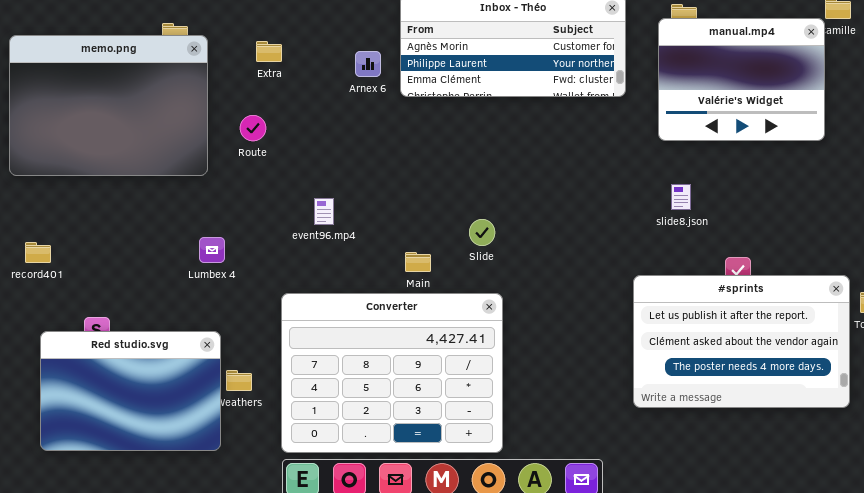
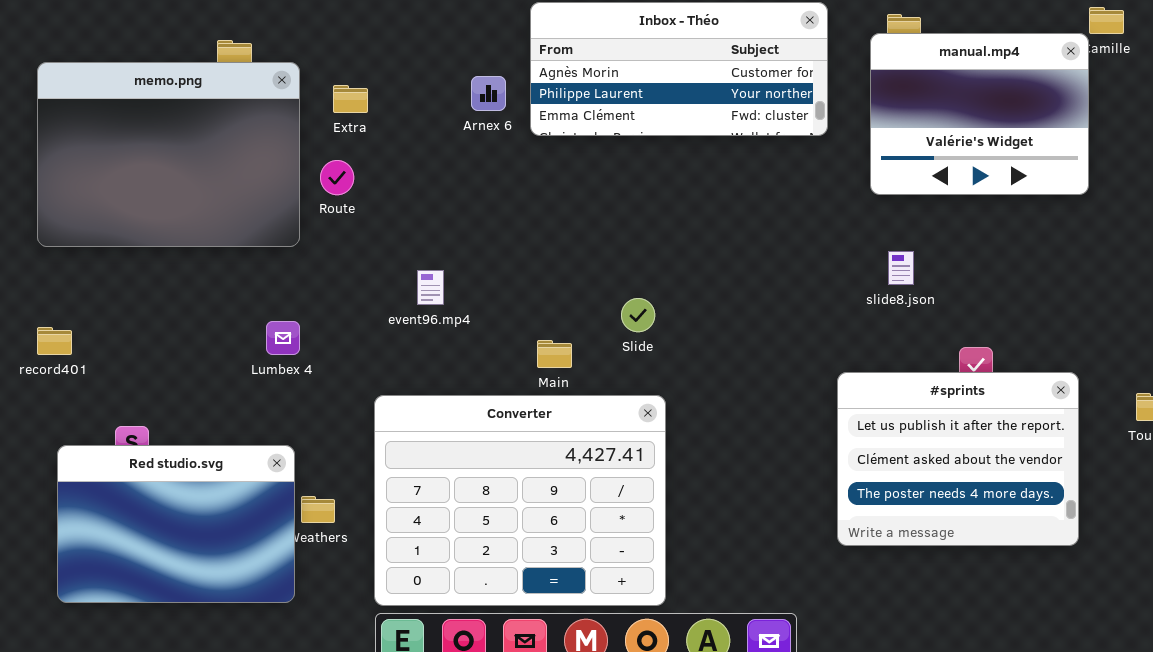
memo.png: [9,35,208,176] -> [37,62,300,247], moved
Extra: [256,41,282,62] -> [333,85,368,113], moved
#sprints: [633,275,850,408] -> [837,372,1079,546], resized

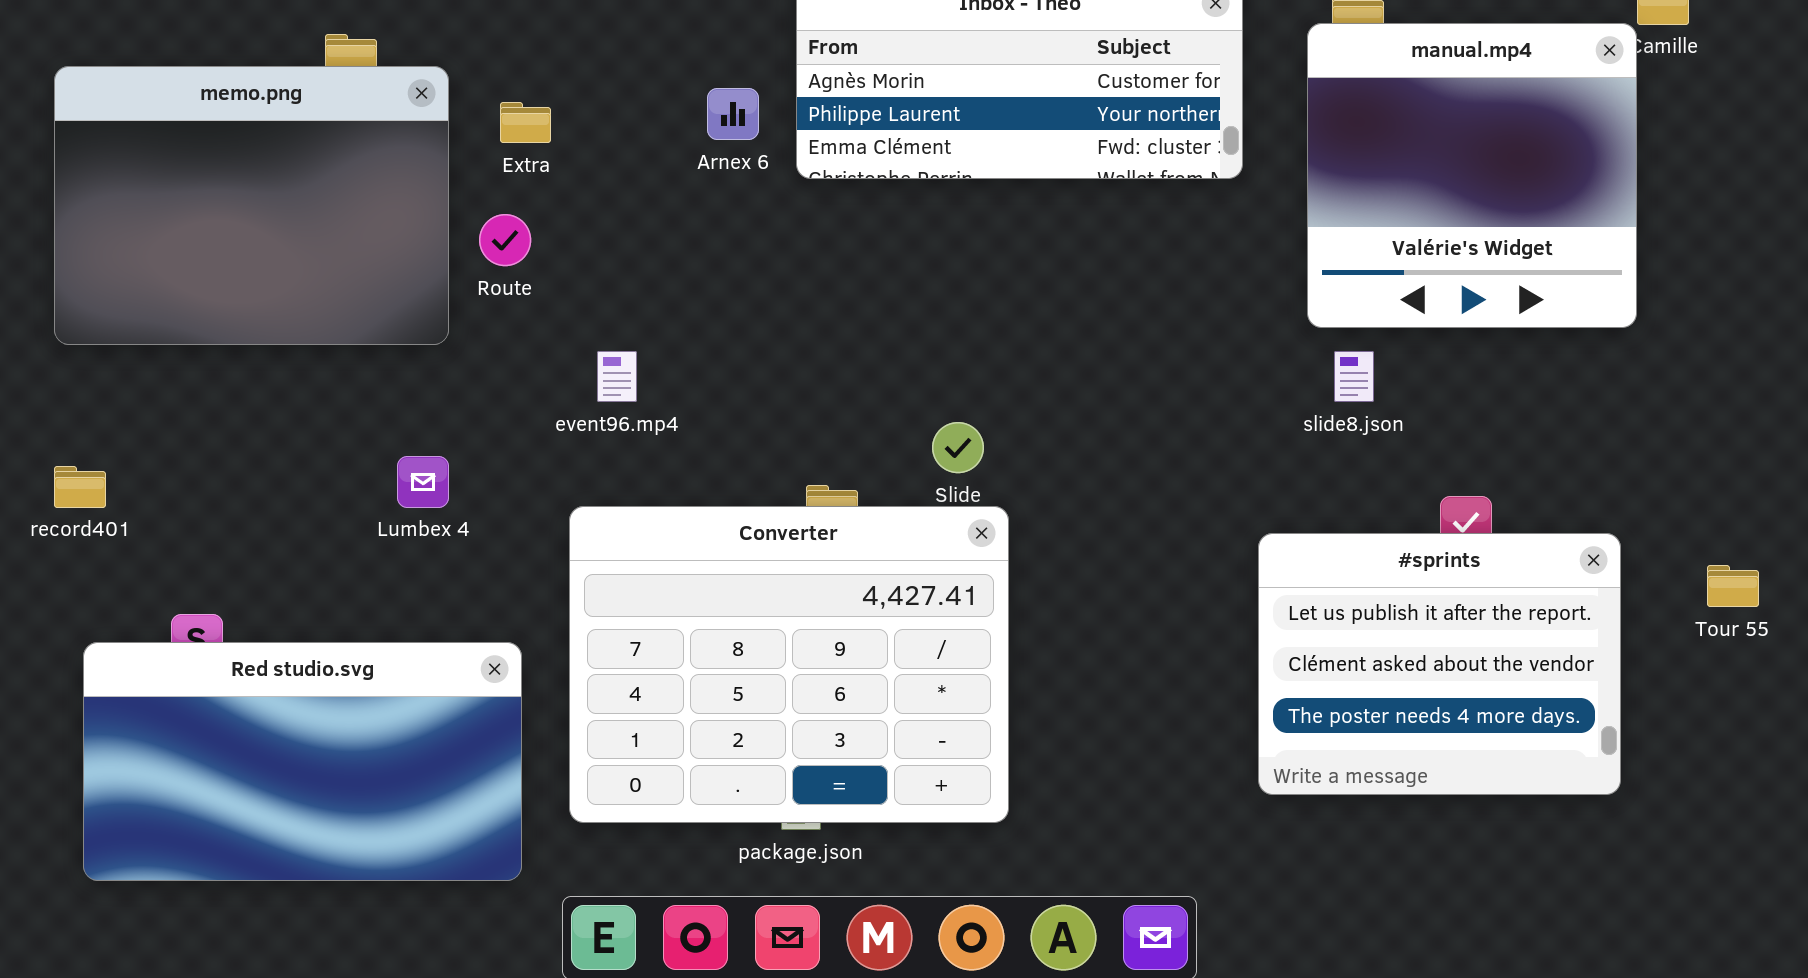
manual.mp4: [870,33,1089,195] -> [1307,23,1637,328], resized
event96.mp4: [417,270,444,305] -> [597,351,637,402], moved
Converter: [374,395,666,606] -> [569,506,1009,823], moved
Red studio.svg: [57,445,295,603] -> [83,642,522,881], resized

